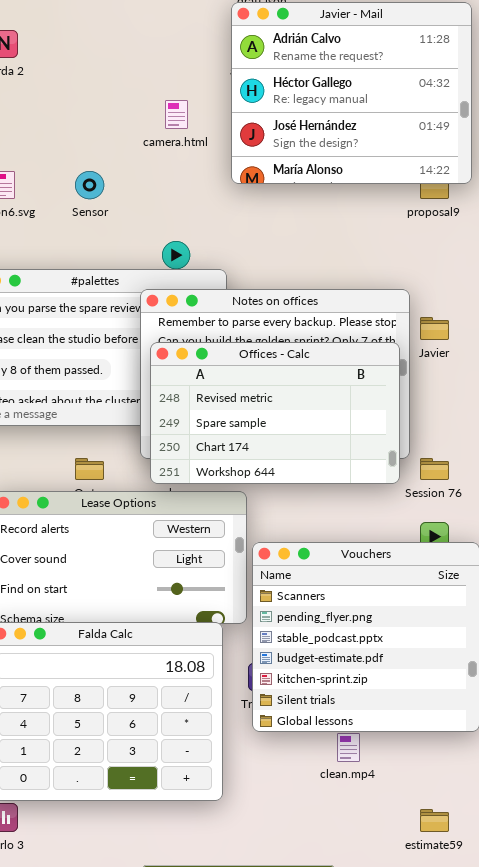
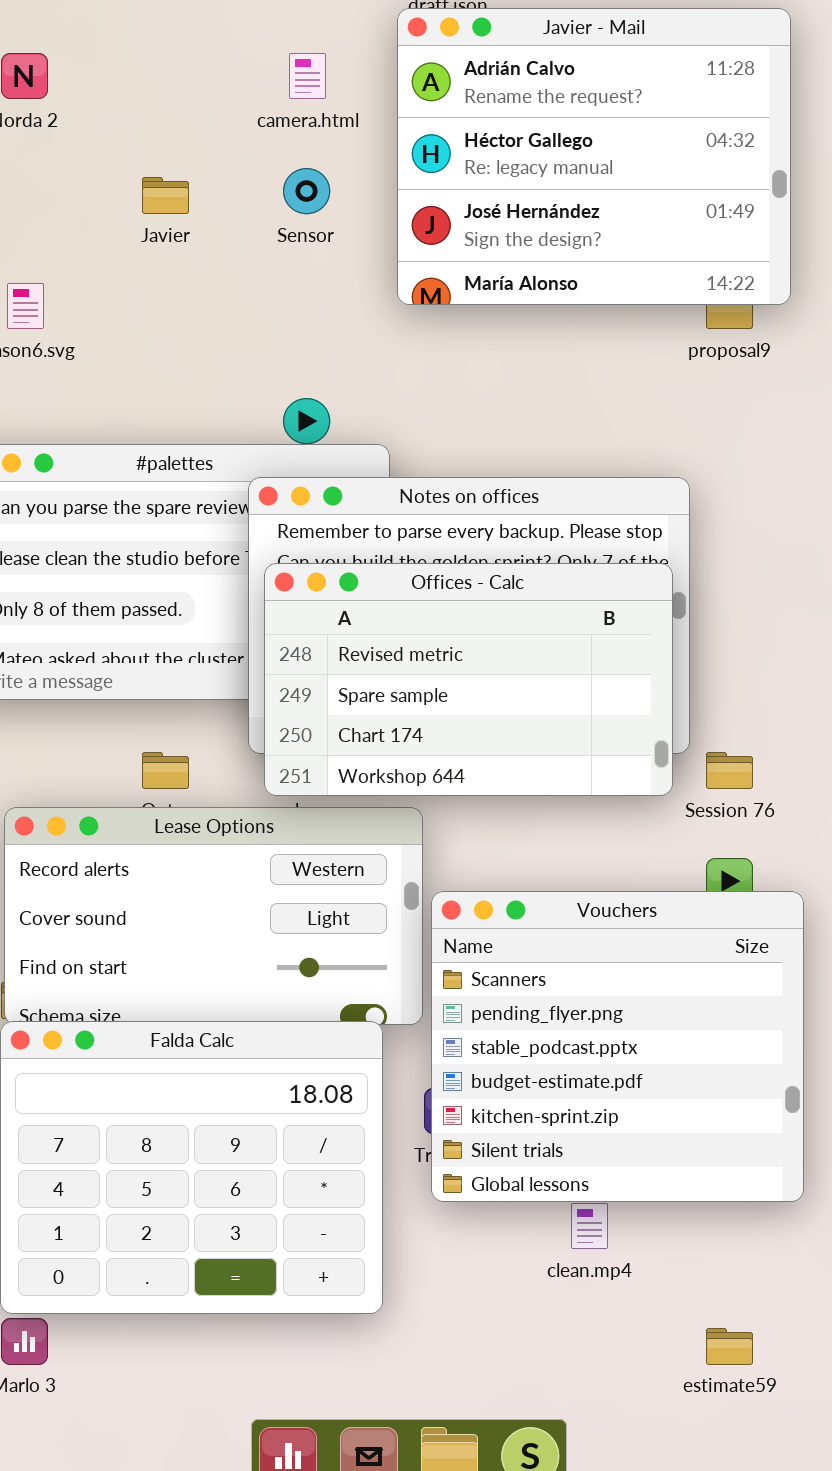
camera.html: [165,100,188,129] -> [289,53,326,99], moved
Sensor: [75,171,104,199] -> [283,168,330,214], moved
Javier: [420,317,449,340] -> [142,177,189,214], moved

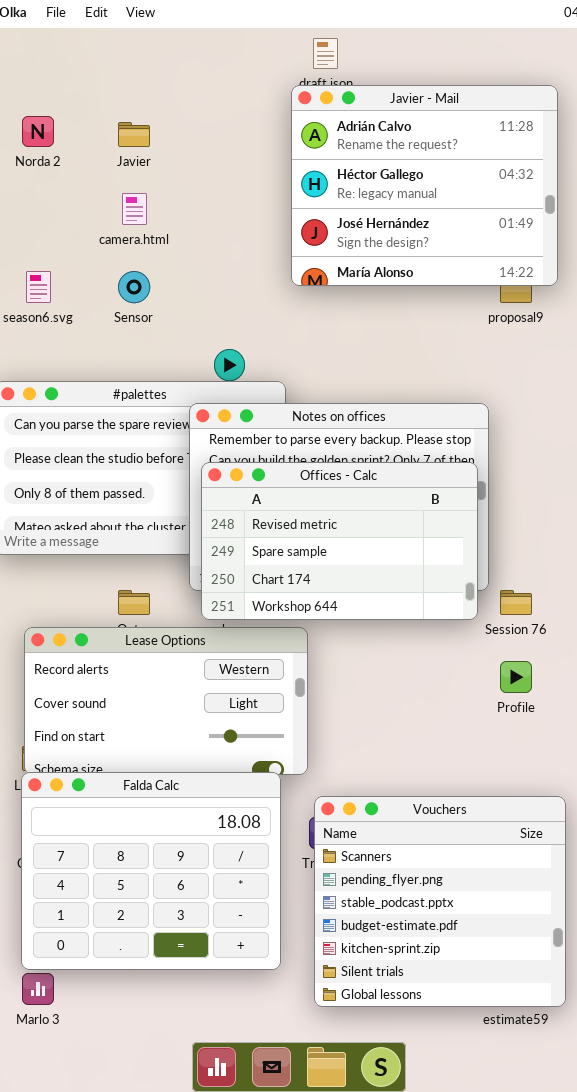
camera.html: [289,53,326,99] -> [122,193,147,225], moved
Sensor: [283,168,330,214] -> [118,271,150,303], moved
Javier: [142,177,189,214] -> [118,122,150,147], moved
Vouchers: [431,891,804,1202] -> [314,796,566,1007], moved

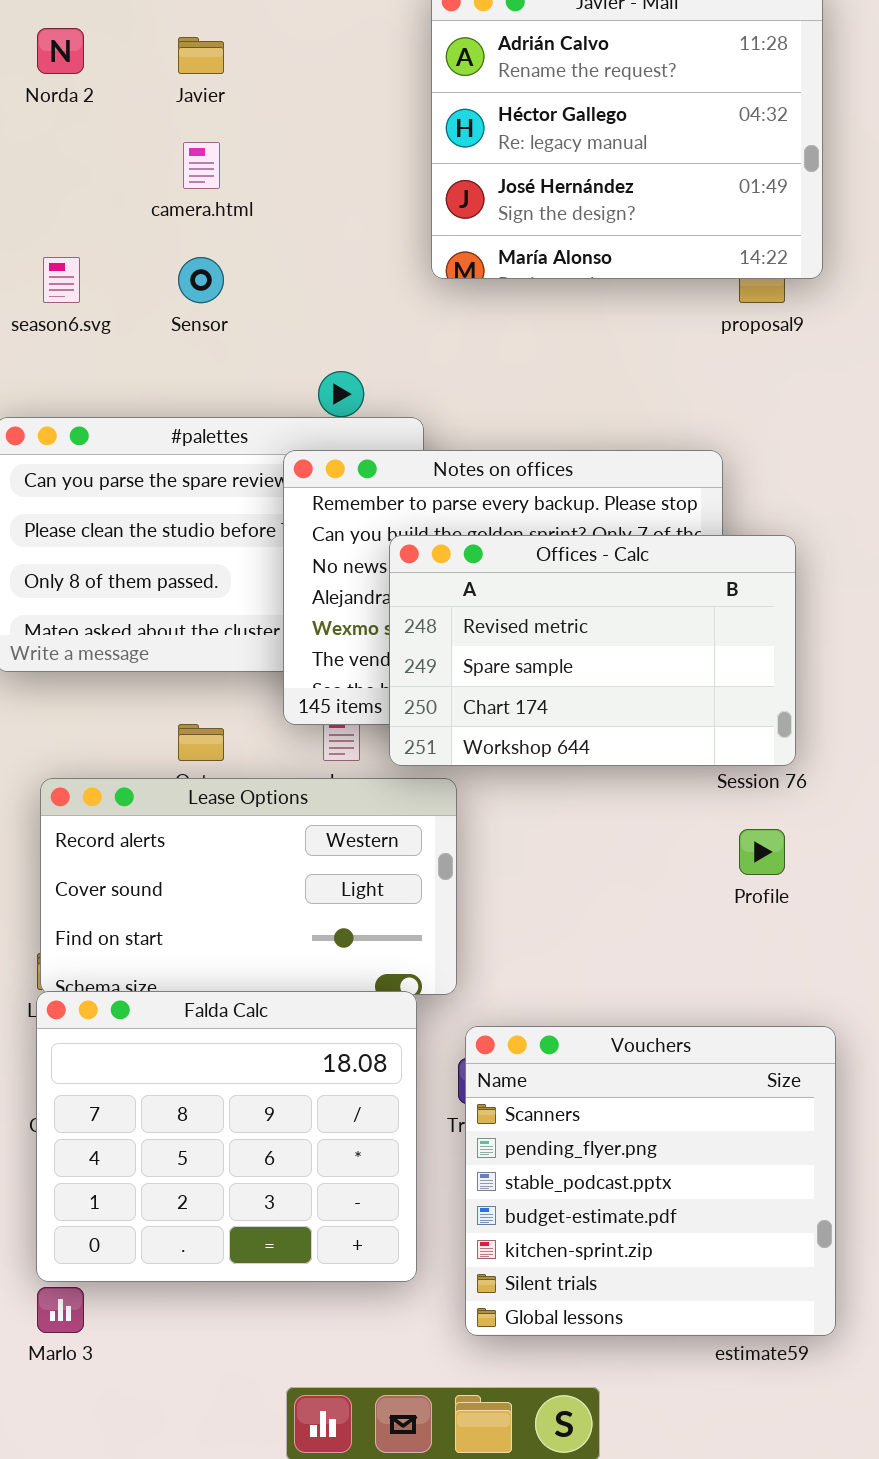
Offices - Calc: [201,462,478,620] -> [389,535,796,766], moved

